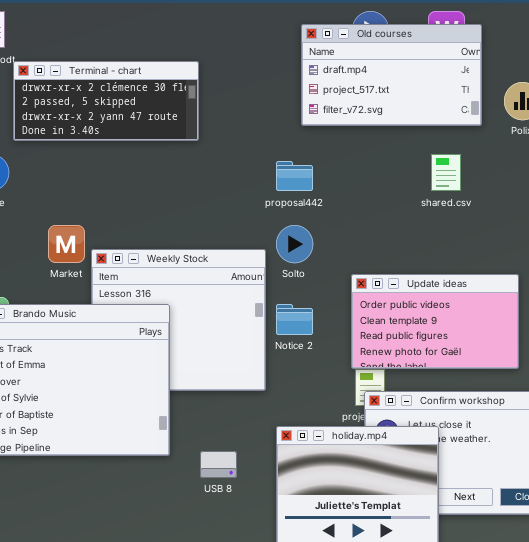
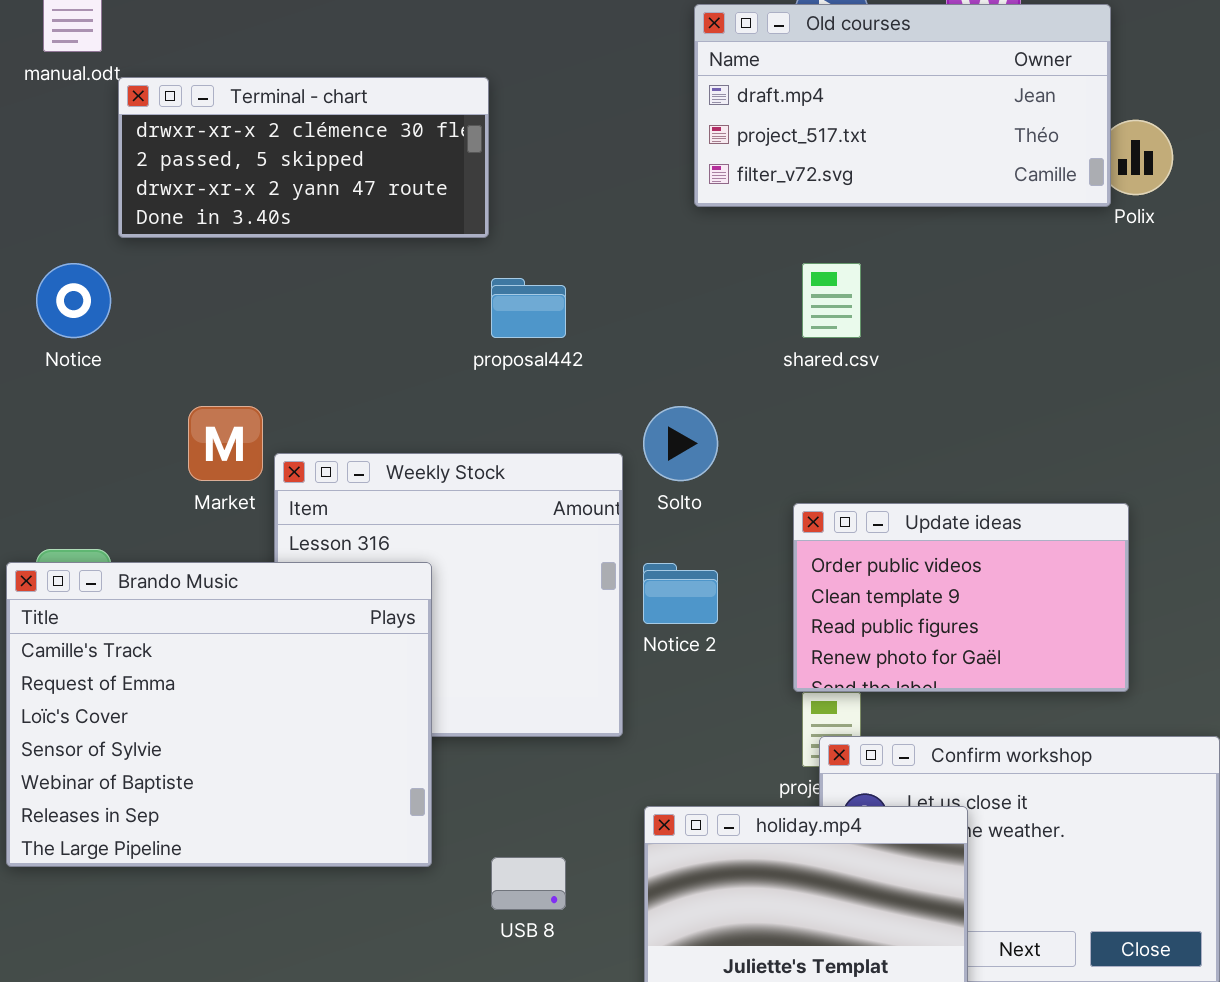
Old courses: [301,24,482,126] -> [694,4,1111,207], resized
shared.csv: [431,154,461,191] -> [802,263,861,338], moved
proposal442: [276,161,313,191] -> [491,278,566,338], moved

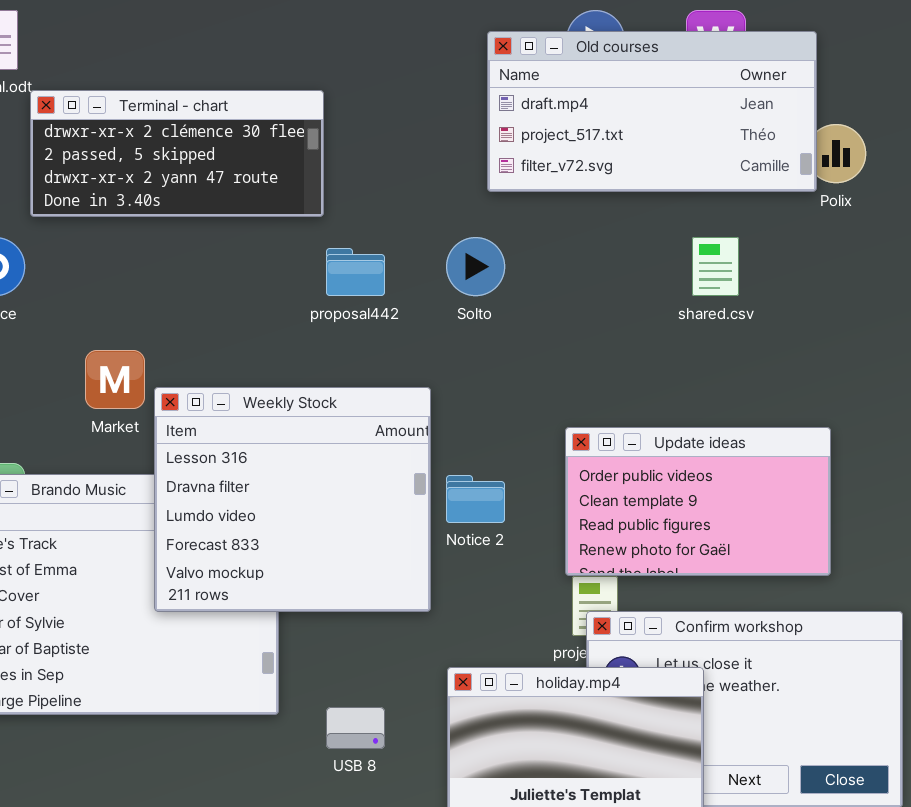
shared.csv: [802,263,861,338] -> [692,237,739,296], moved
Solto: [643,406,718,481] -> [446,237,505,296], moved
Weekly Stock: [274,453,623,737] -> [154,387,431,612], raised

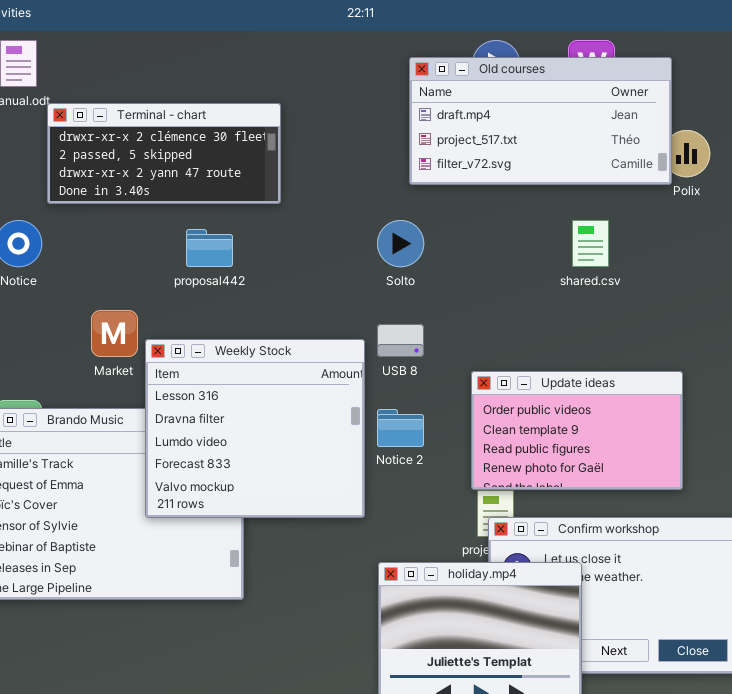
proposal442: [326,248,385,296] -> [186,229,233,267], moved
USB 8: [326,707,385,749] -> [377,324,424,357], moved

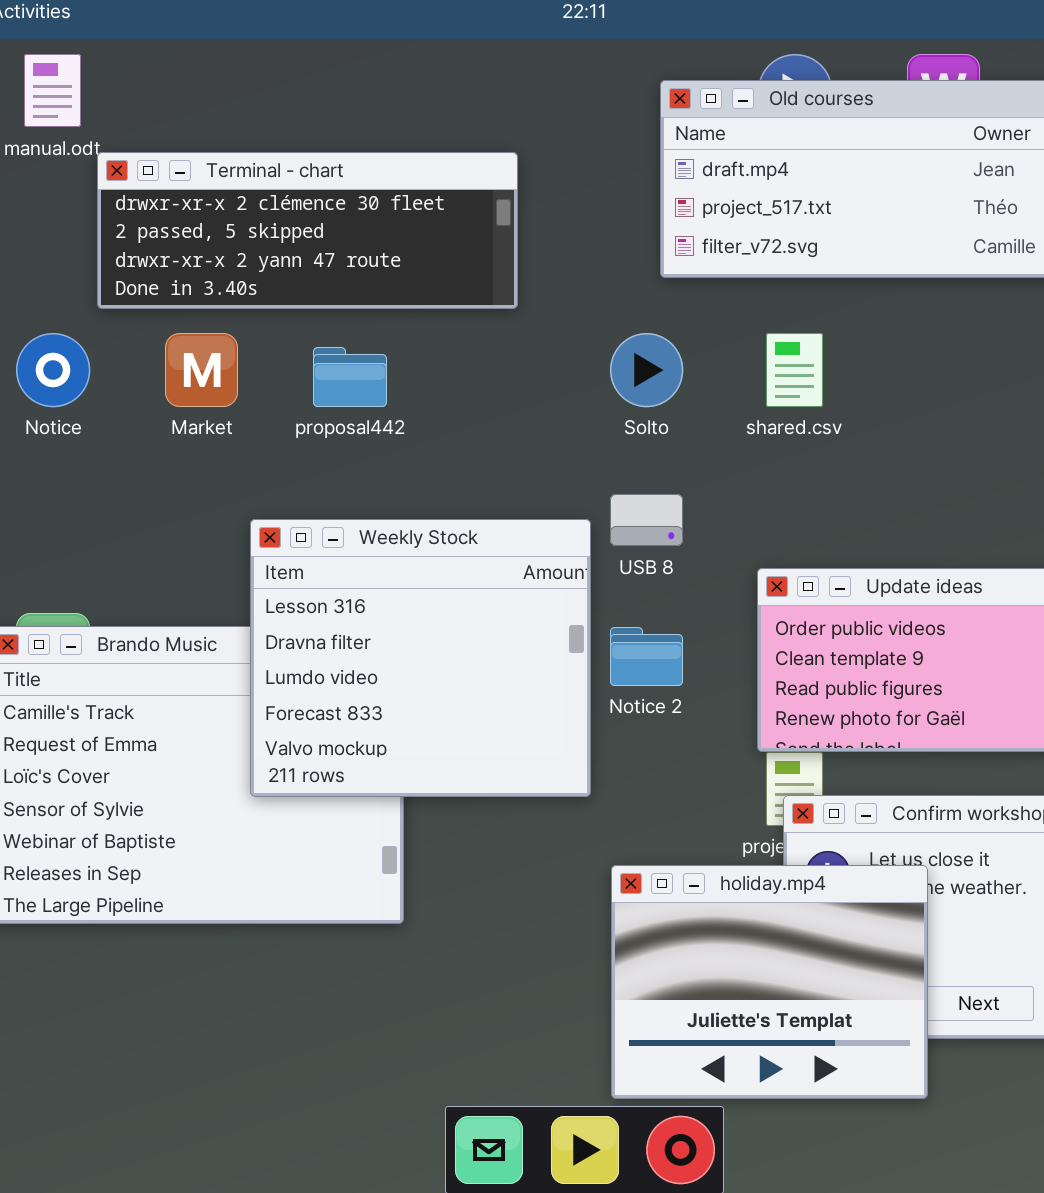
Terminal - chart: [47,103,281,204] -> [97,152,518,309], resized
shared.csv: [572,220,609,267] -> [766,333,823,407], moved
Market: [91,310,138,357] -> [165,333,238,407], moved

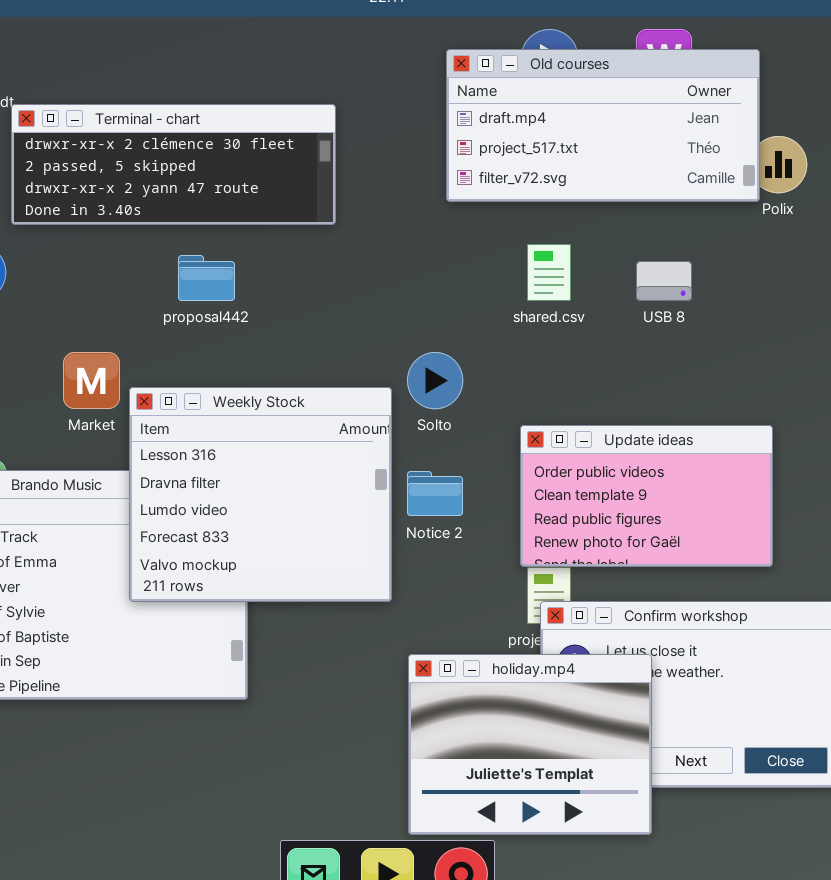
Market: [165,333,238,407] -> [63,352,120,409], moved
Solto: [610,333,683,407] -> [407,352,463,409], moved
USB 8: [610,494,683,546] -> [636,261,692,301], moved

